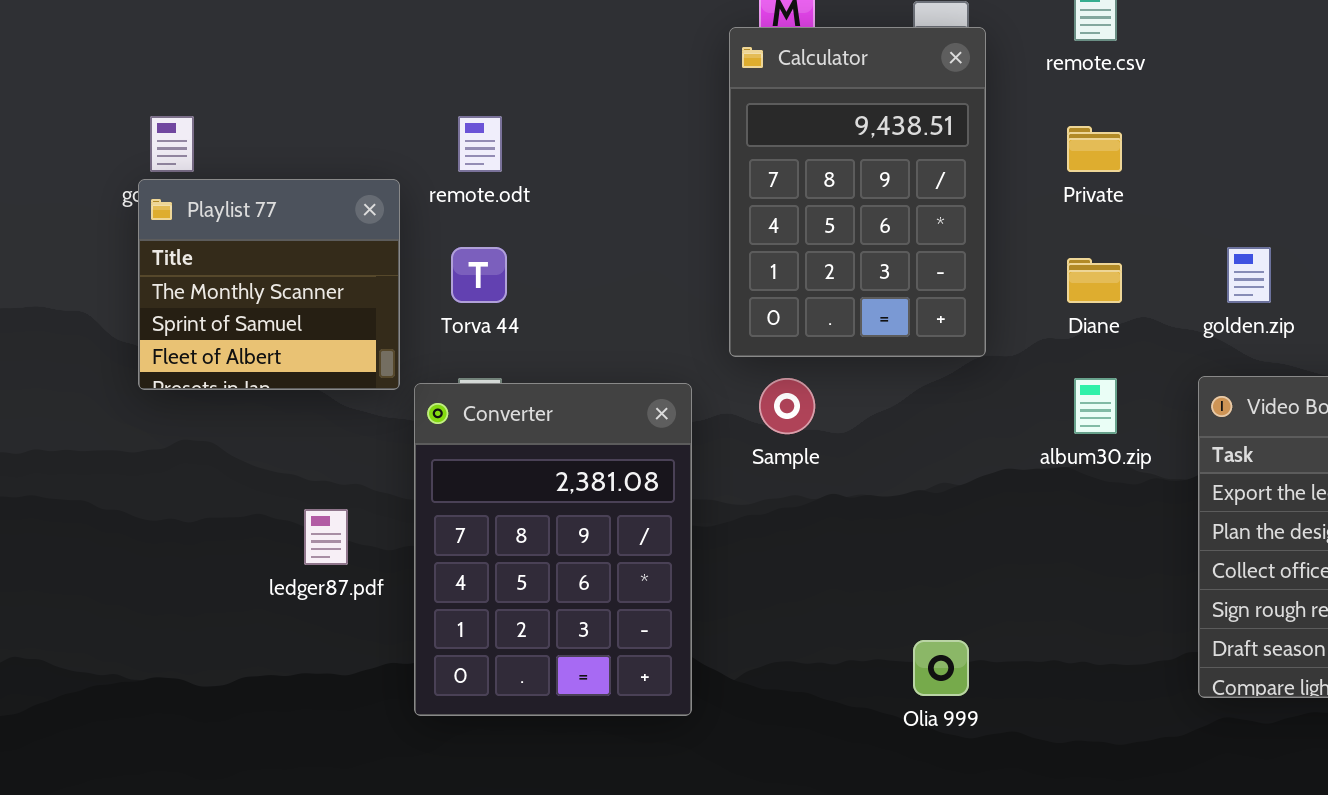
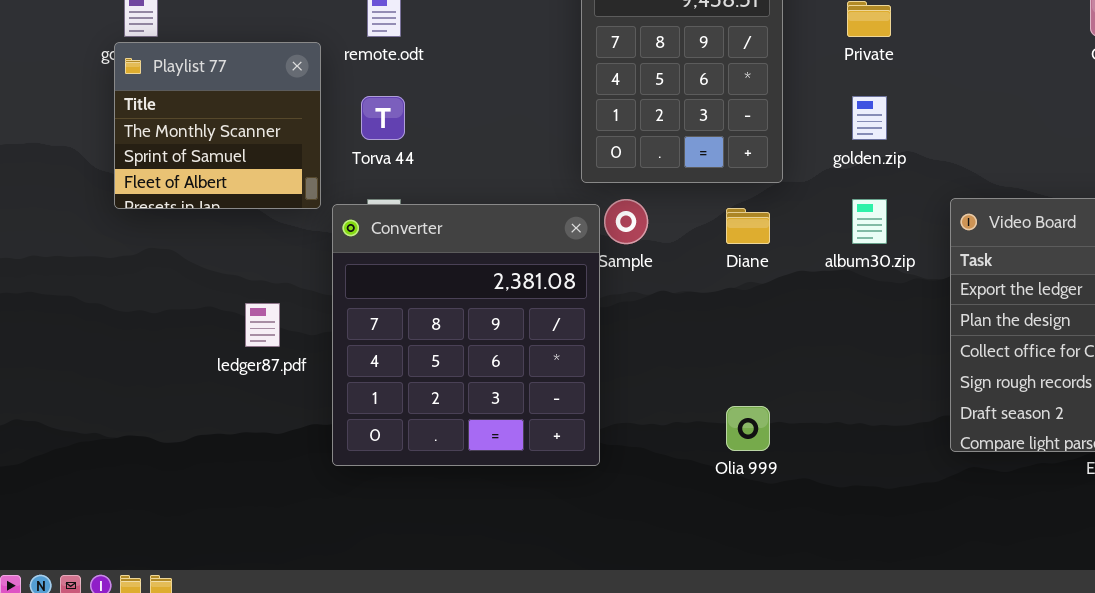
golden.zip: [1227,247,1271,303] -> [852,96,887,140], moved
Diane: [1067,258,1122,303] -> [726,208,770,244], moved
Converter: [414,383,692,716] -> [332,204,600,466], resized

